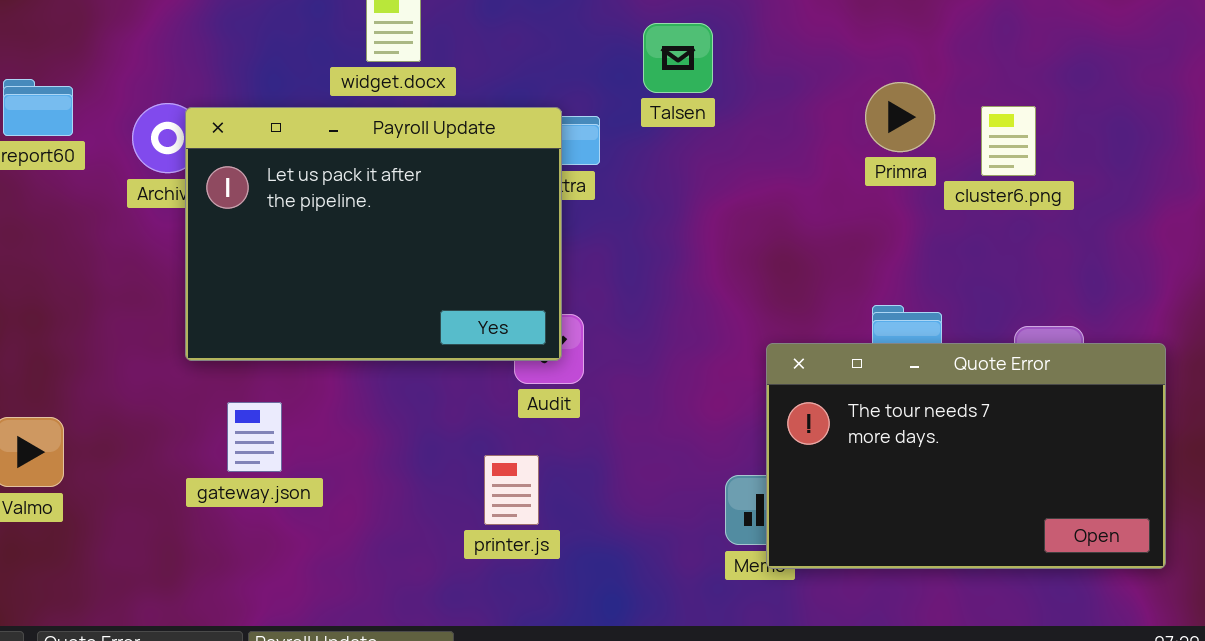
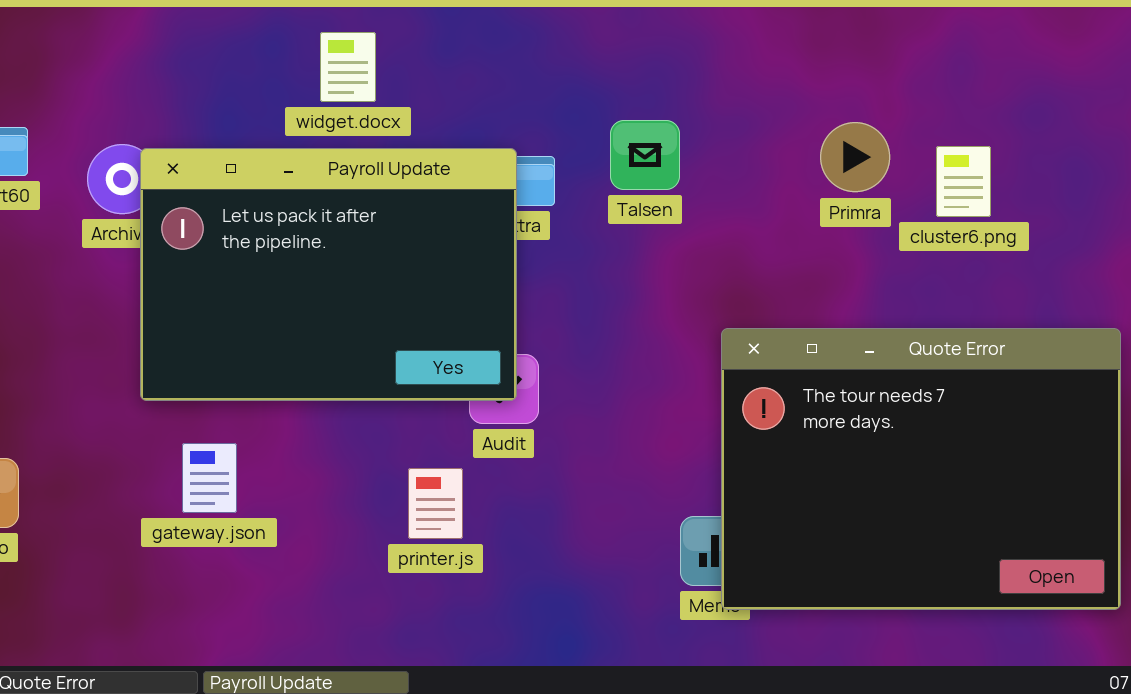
Talsen: [643,23,713,93] -> [610,120,680,190], moved
Quote Error: [766,343,1166,569] -> [721,328,1121,610], resized
printer.js: [484,455,539,525] -> [408,468,463,539], moved

